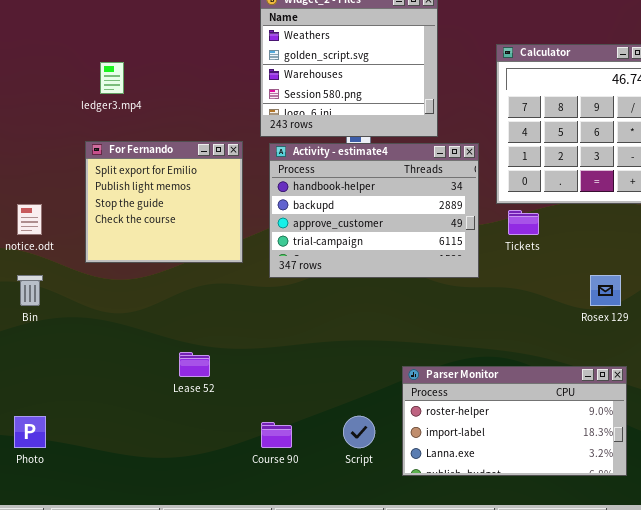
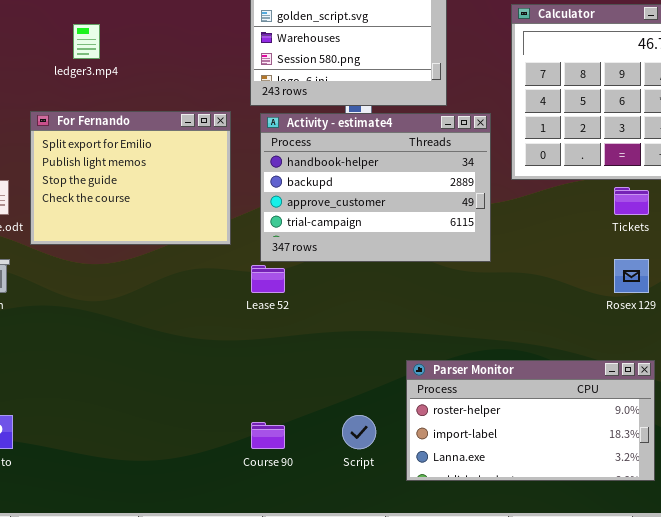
For Fernando: [85,141,243,263] -> [30,111,231,245], resized
Tickets: [508,210,539,235] -> [614,187,649,215], moved
Lease 52: [179,352,210,377] -> [251,265,285,293], moved

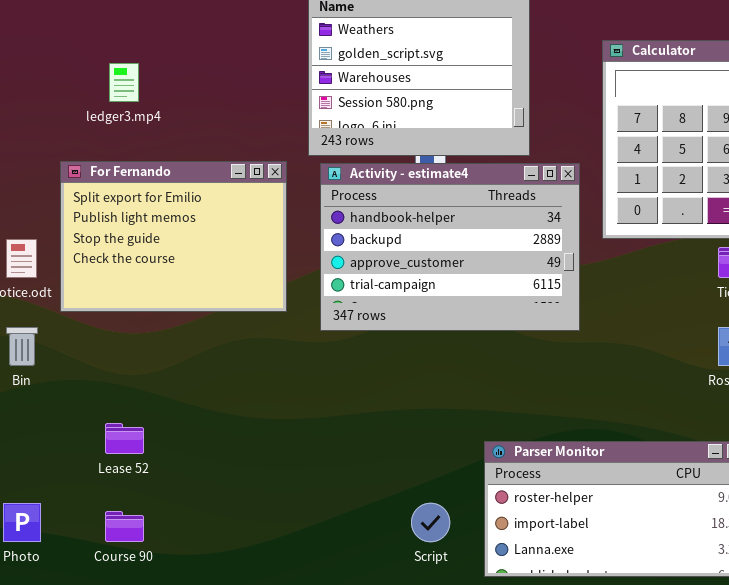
Lease 52: [251,265,285,293] -> [105,423,144,454], moved
Course 90: [251,422,285,449] -> [105,511,144,542], moved

